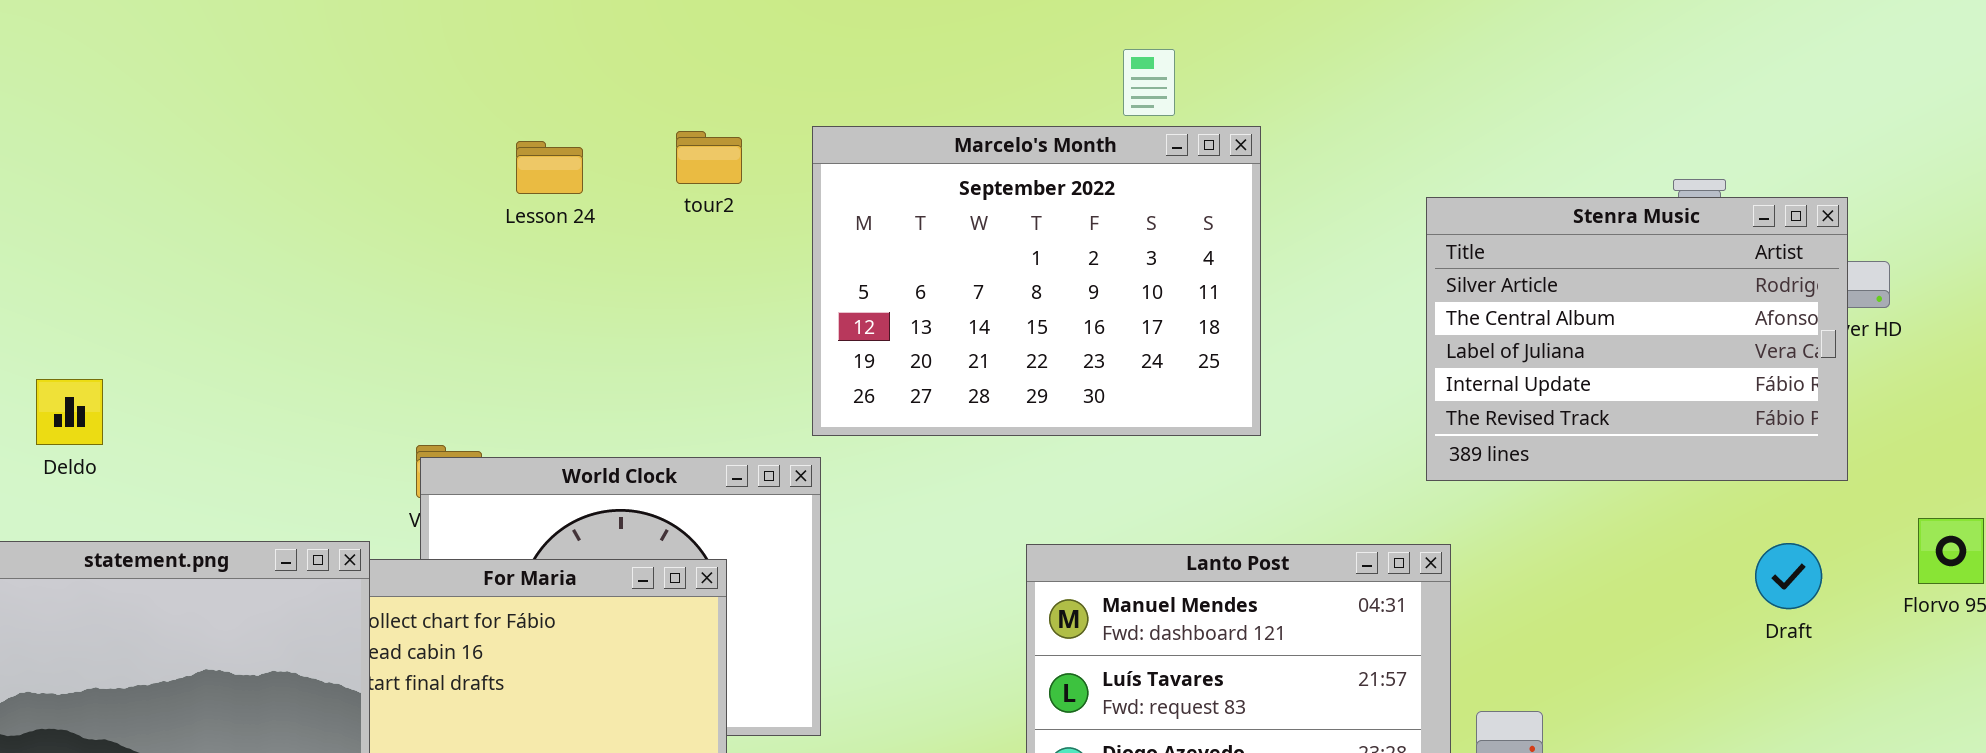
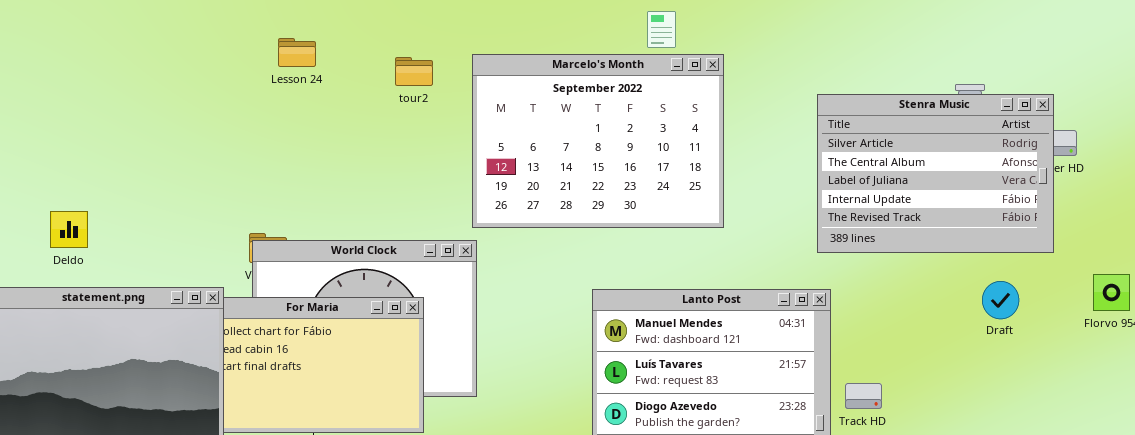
Lesson 24: [516,141,583,194] -> [278,38,316,67], moved
Deldo: [36,379,103,445] -> [50,211,88,248], moved
Draft: [1755,543,1822,609] -> [982,281,1019,319], moved

